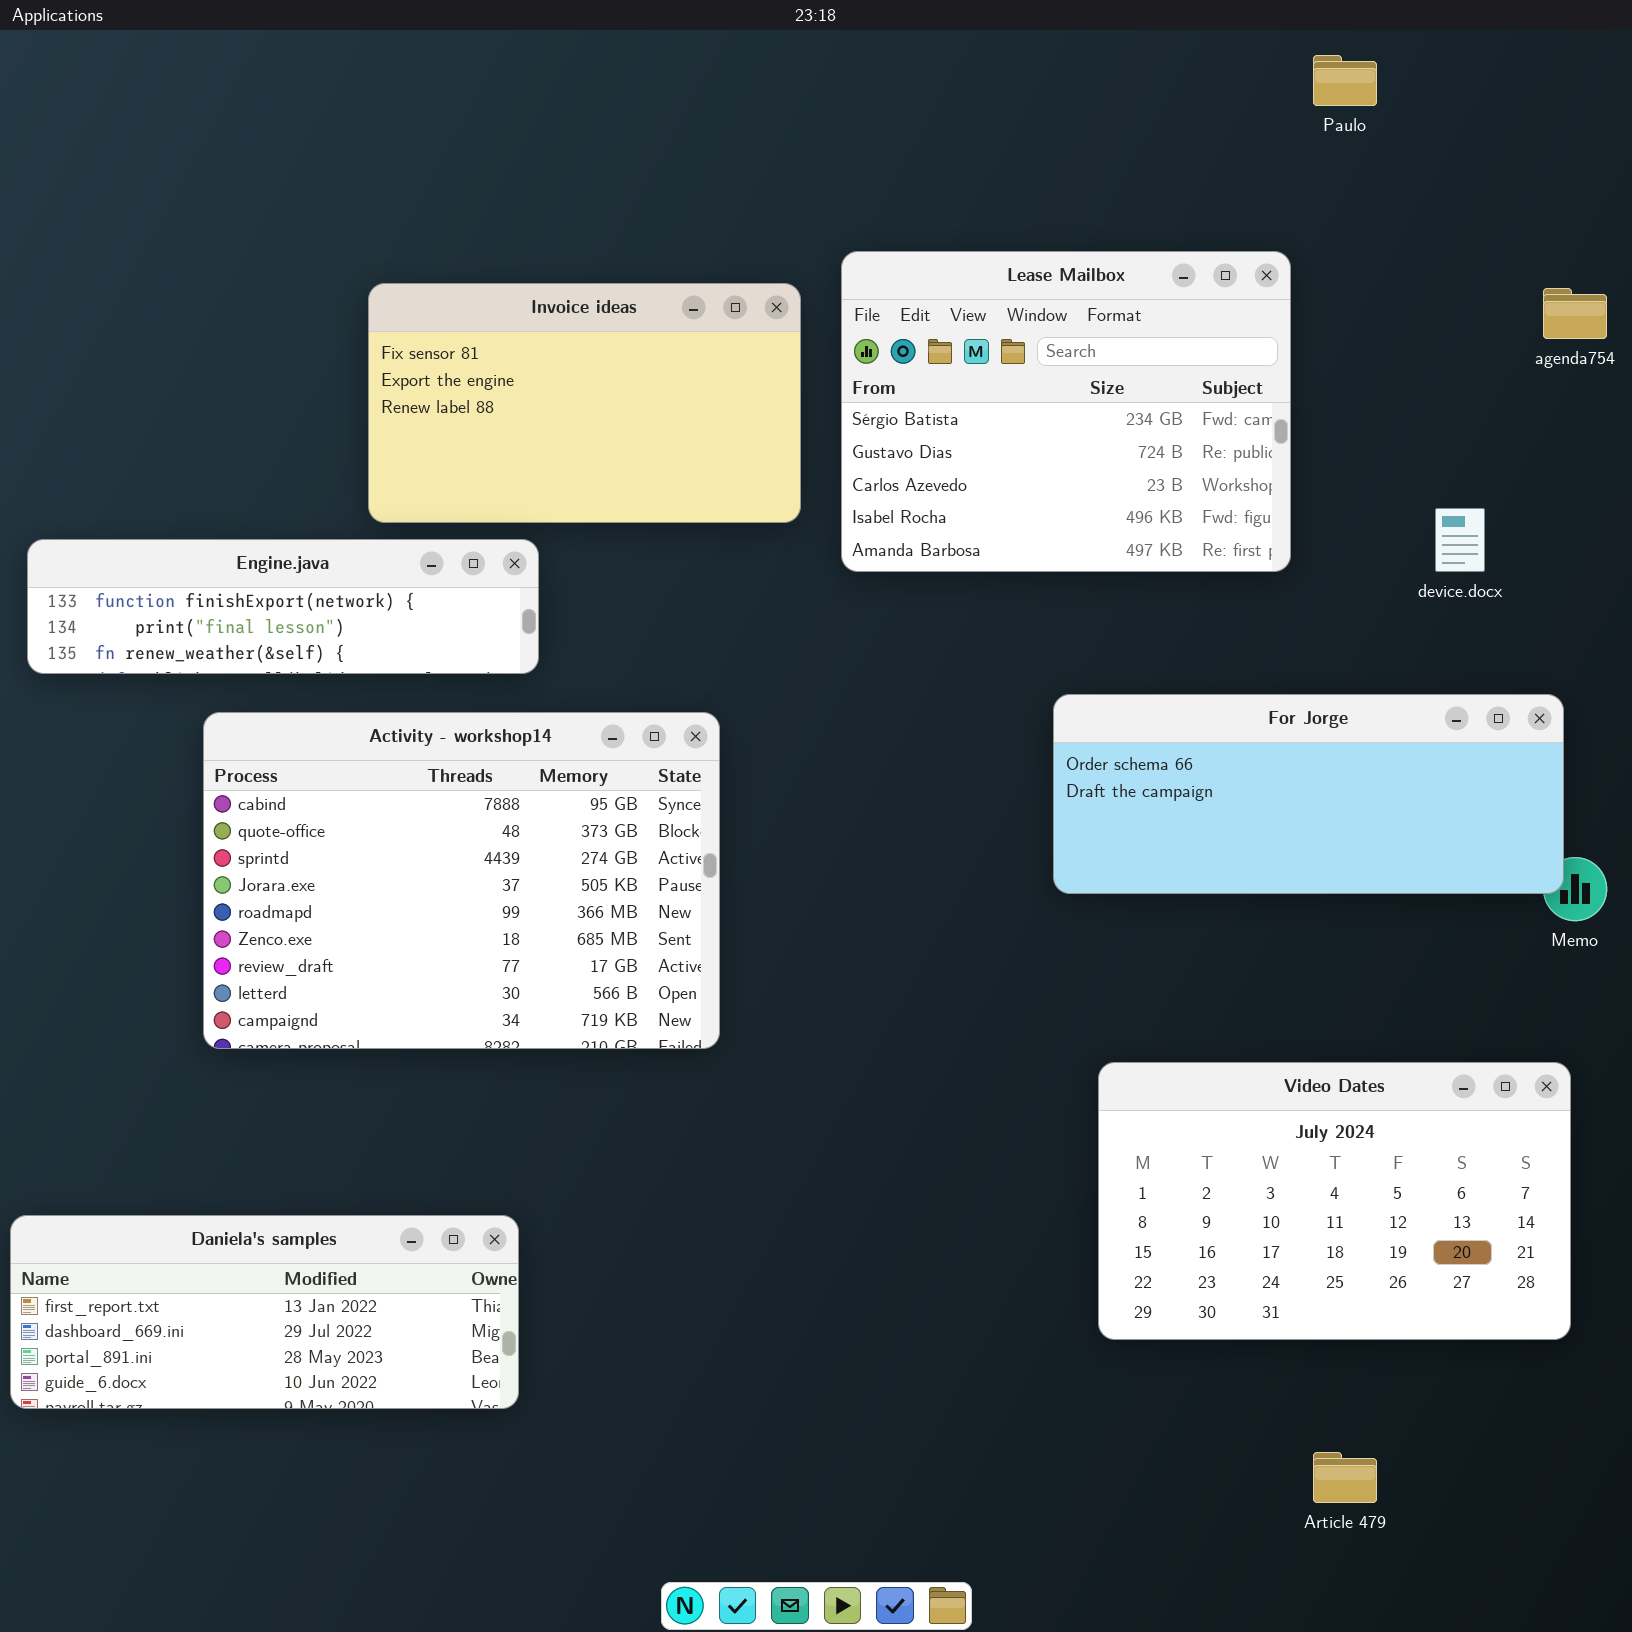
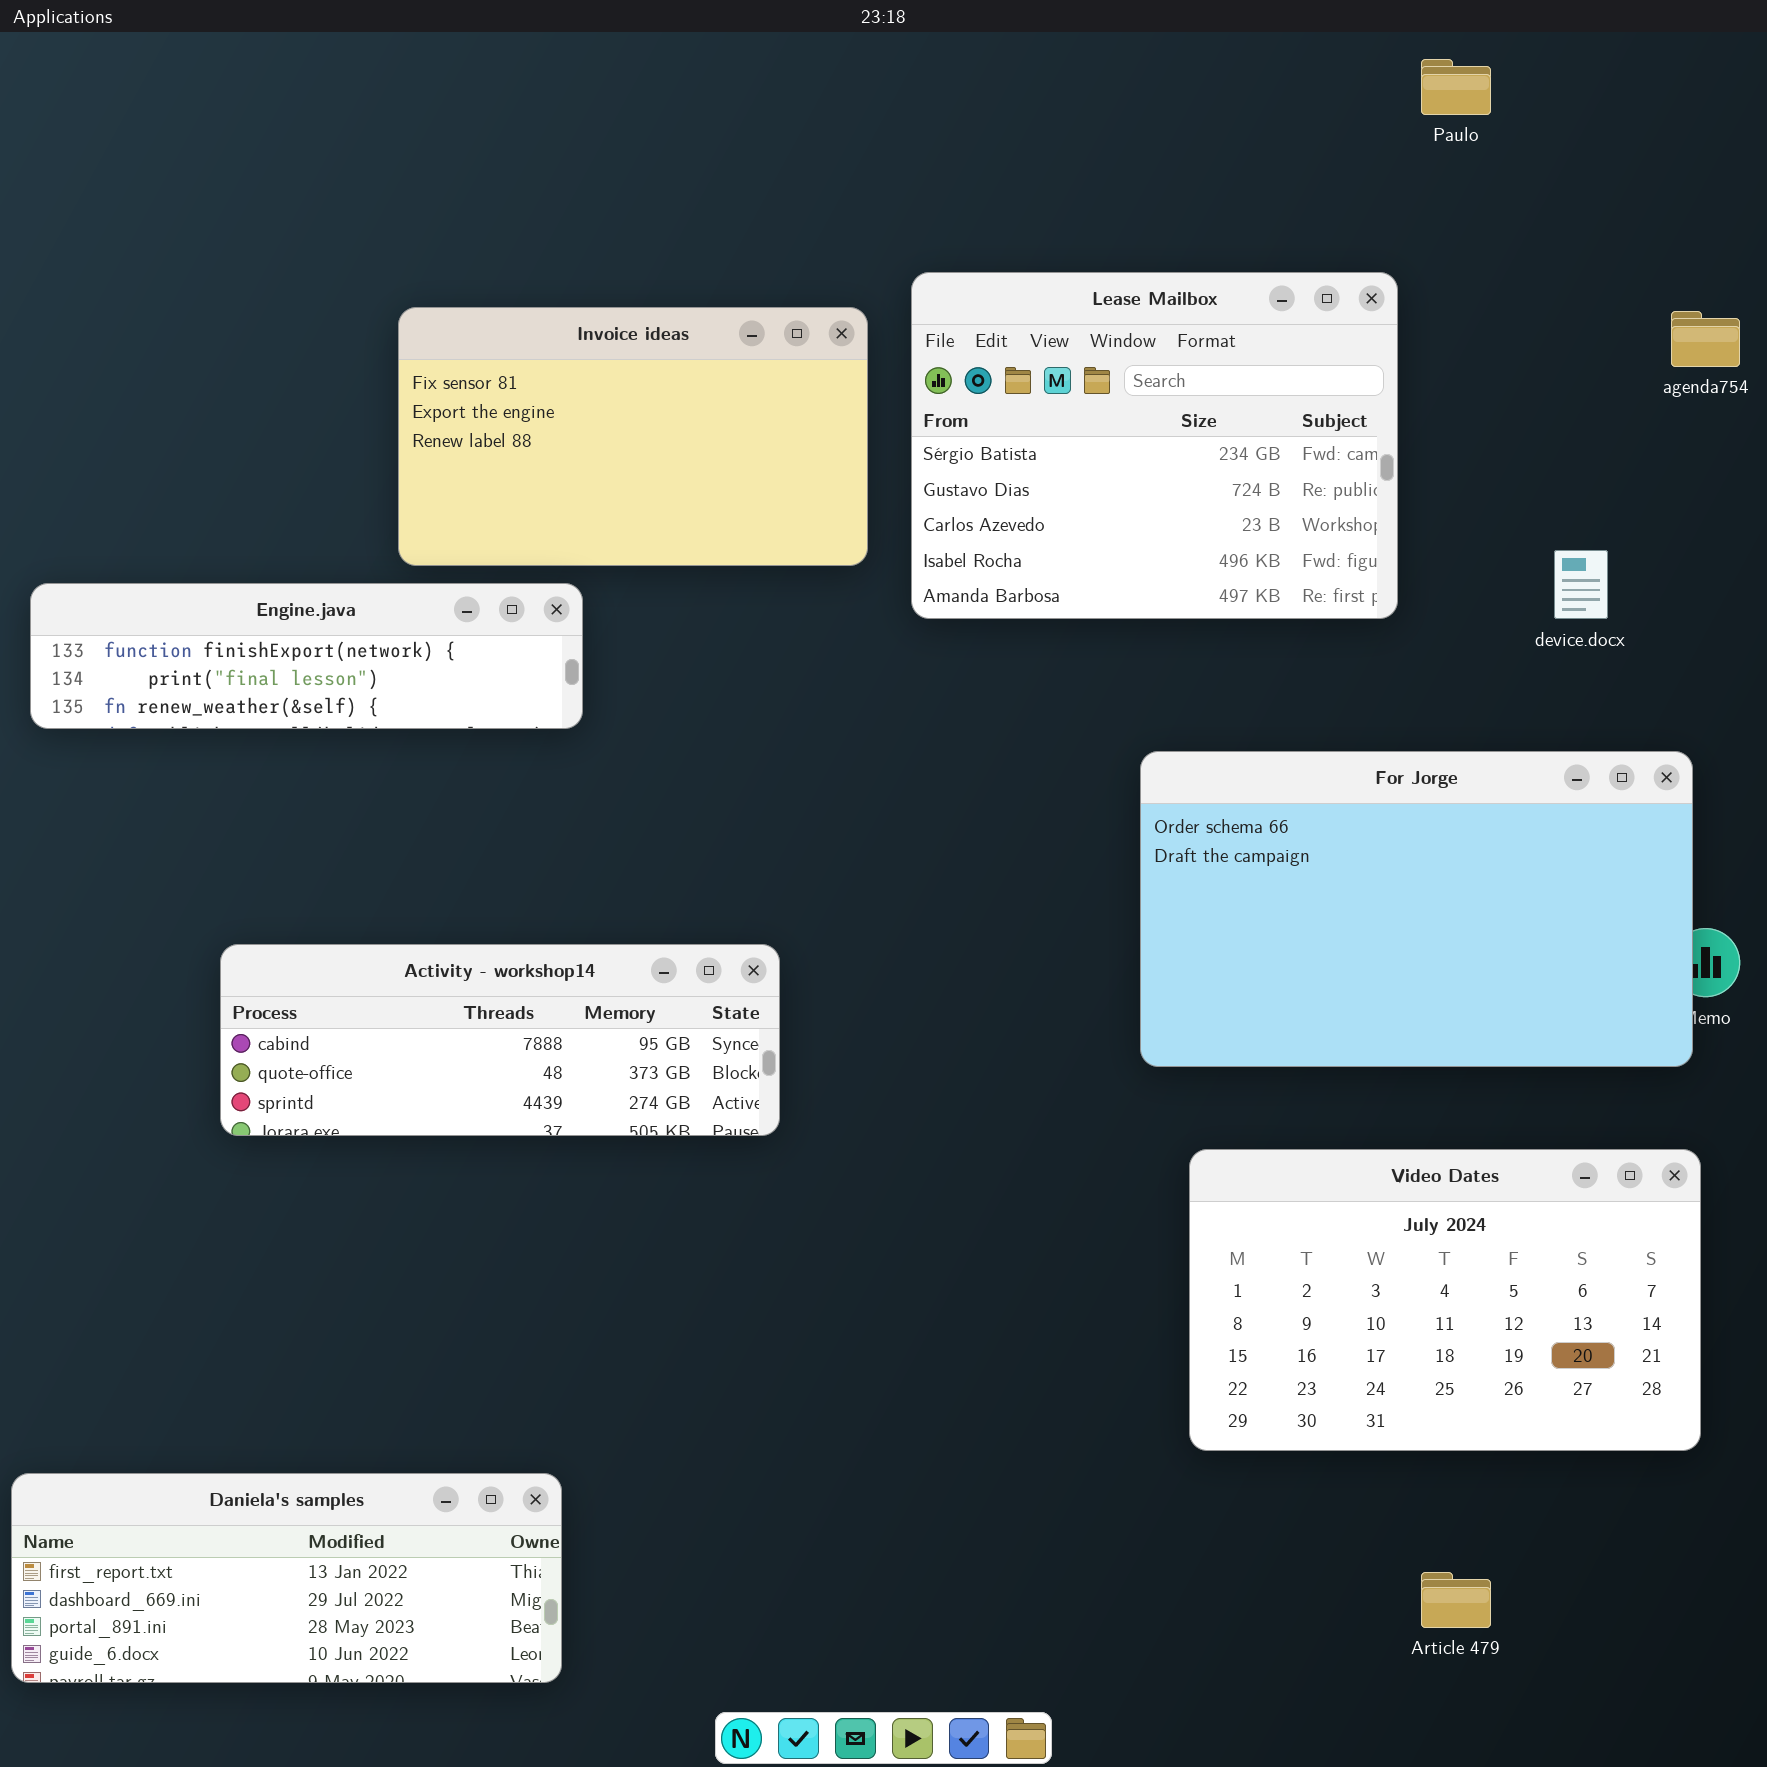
For Jorge: [1053,694,1564,894] -> [1140,751,1693,1067], resized
Activity - workshop14: [203,712,720,1049] -> [220,944,780,1136], resized
Daniela's samples: [10,1215,519,1409] -> [11,1473,562,1683], moved

